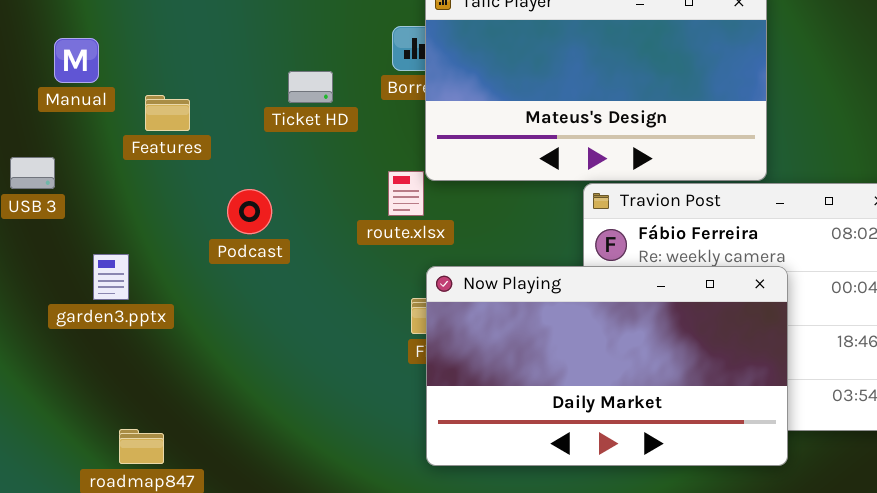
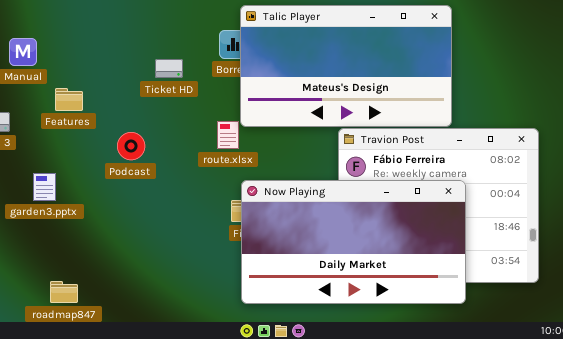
Features: [145,95,190,131] -> [55,88,83,111], moved

